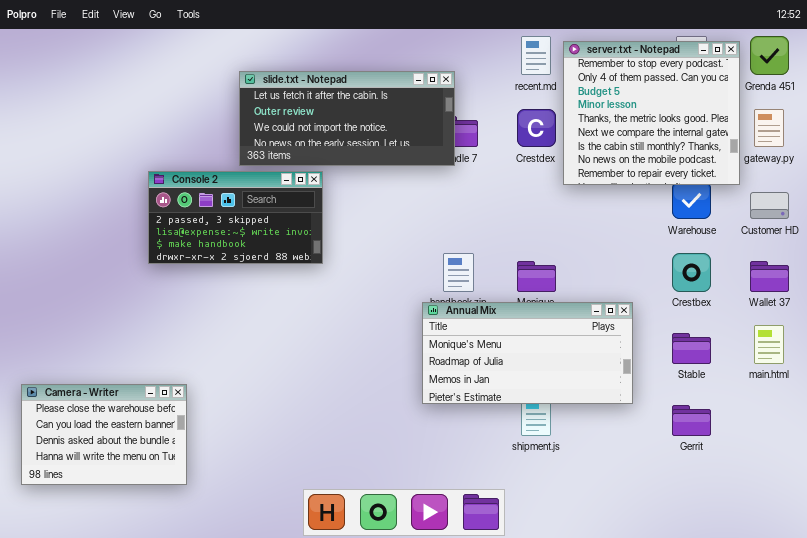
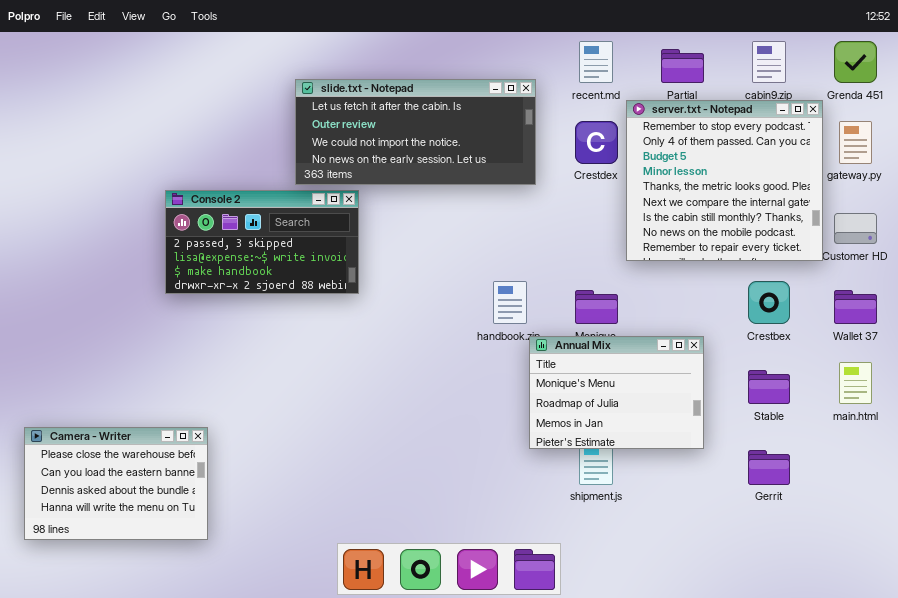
server.txt - Notepad: [563,41,740,185] -> [626,100,823,261], moved
slide.txt - Notepad: [239,71,455,166] -> [295,79,536,185], moved
Annual Mix: [422,302,633,404] -> [529,336,704,449], resized

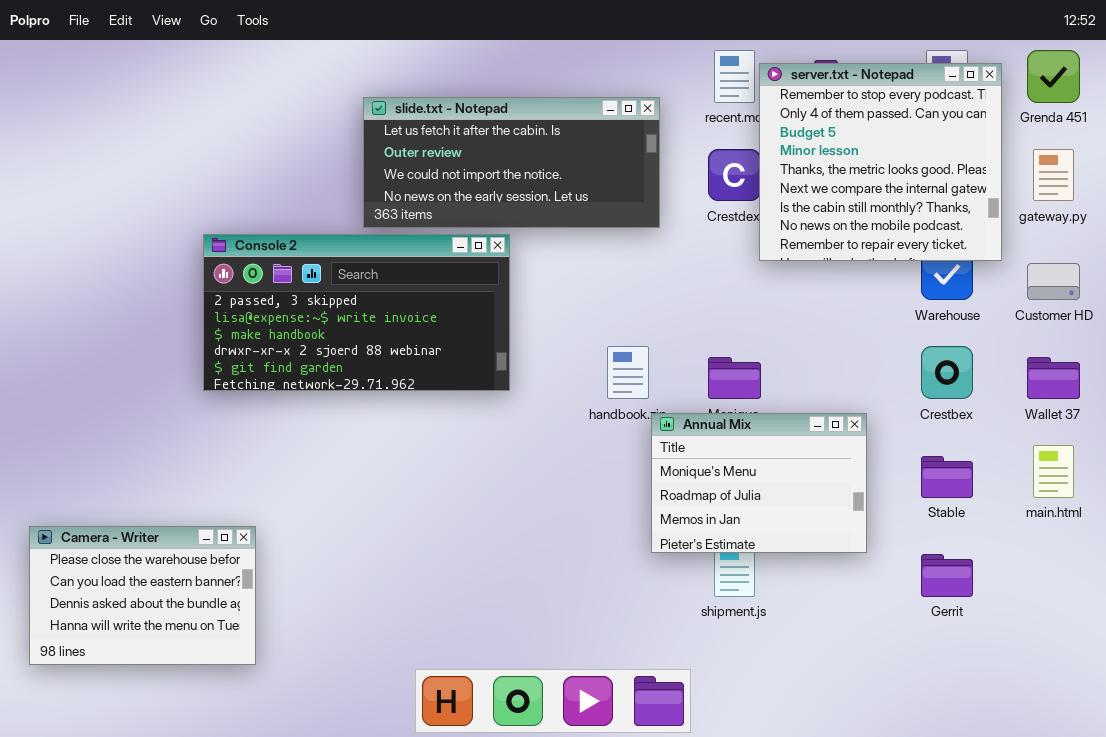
server.txt - Notepad: [626,100,823,261] -> [759,63,1002,261], moved
Console 2: [165,190,359,294] -> [203,234,510,391], resized

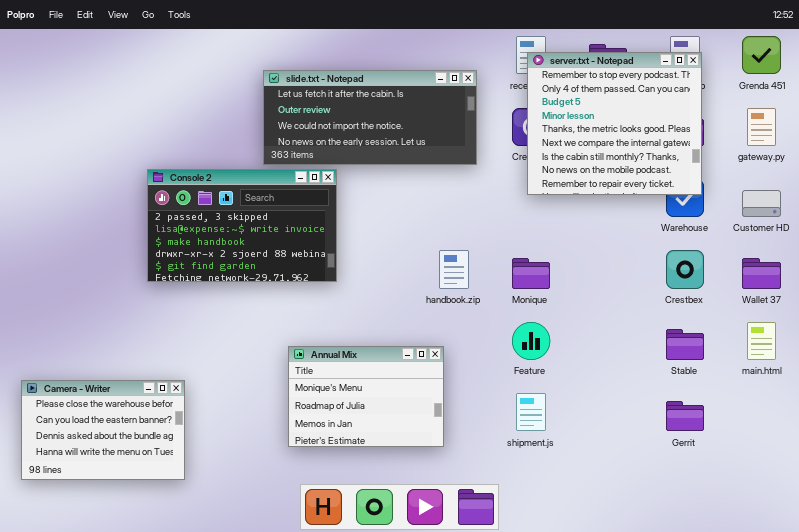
server.txt - Notepad: [759,63,1002,261] -> [527,52,702,195], moved
Console 2: [203,234,510,391] -> [147,169,337,282], resized
Annual Mix: [651,413,867,553] -> [288,346,444,447], moved

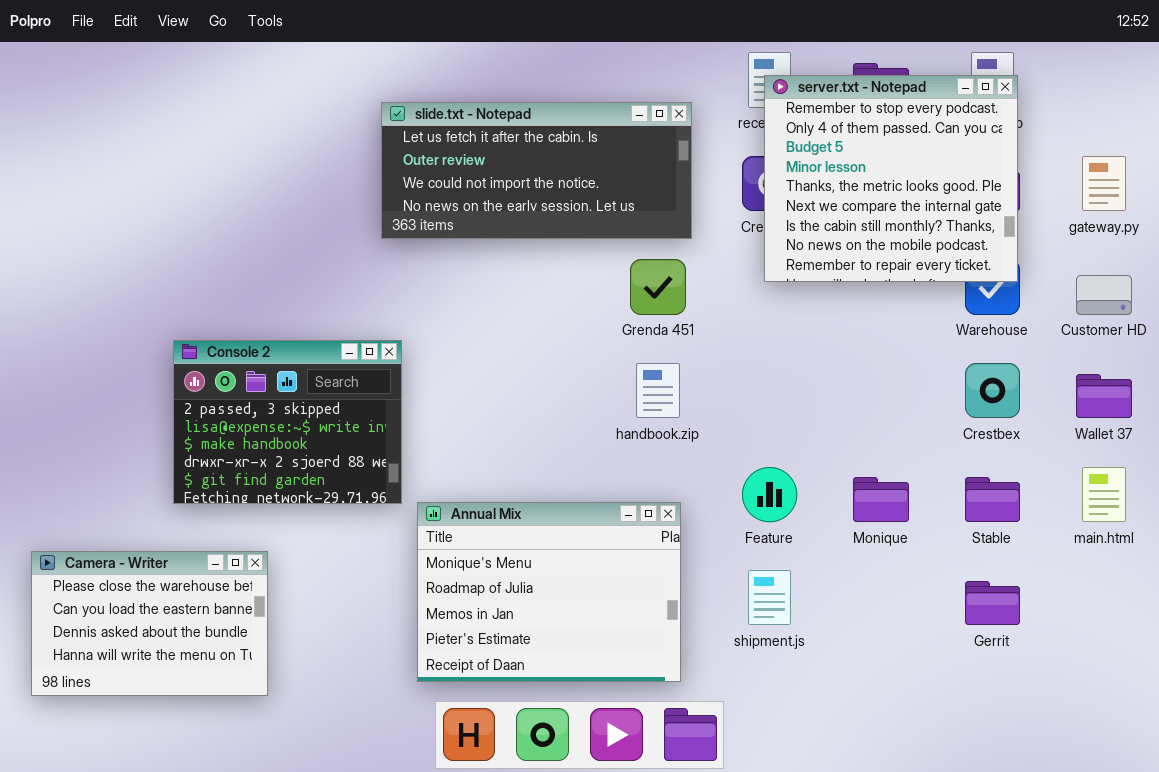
Grenda 451: [742,36,781,74] -> [630,259,686,315], moved
Console 2: [147,169,337,282] -> [173,340,402,504], moved, resized
Monique: [512,258,550,289] -> [853,477,909,522], moved
Annual Mix: [288,346,444,447] -> [417,502,681,682], resized

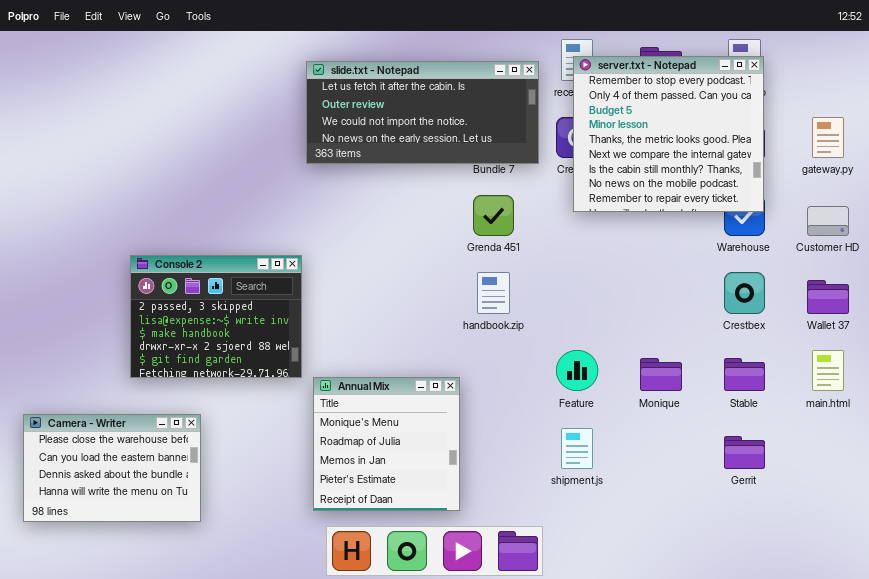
slide.txt - Notepad: [381,102,692,239] -> [306,61,539,164], moved
Annual Mix: [417,502,681,682] -> [313,377,460,511], resized

